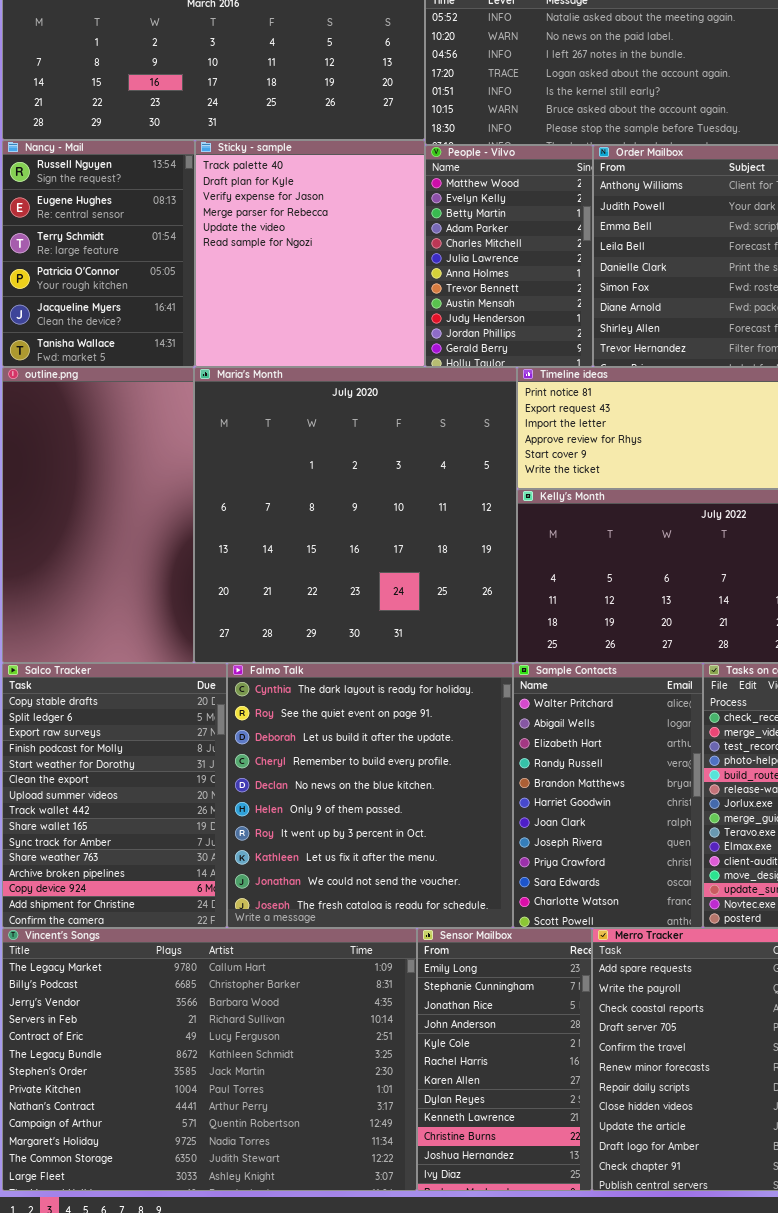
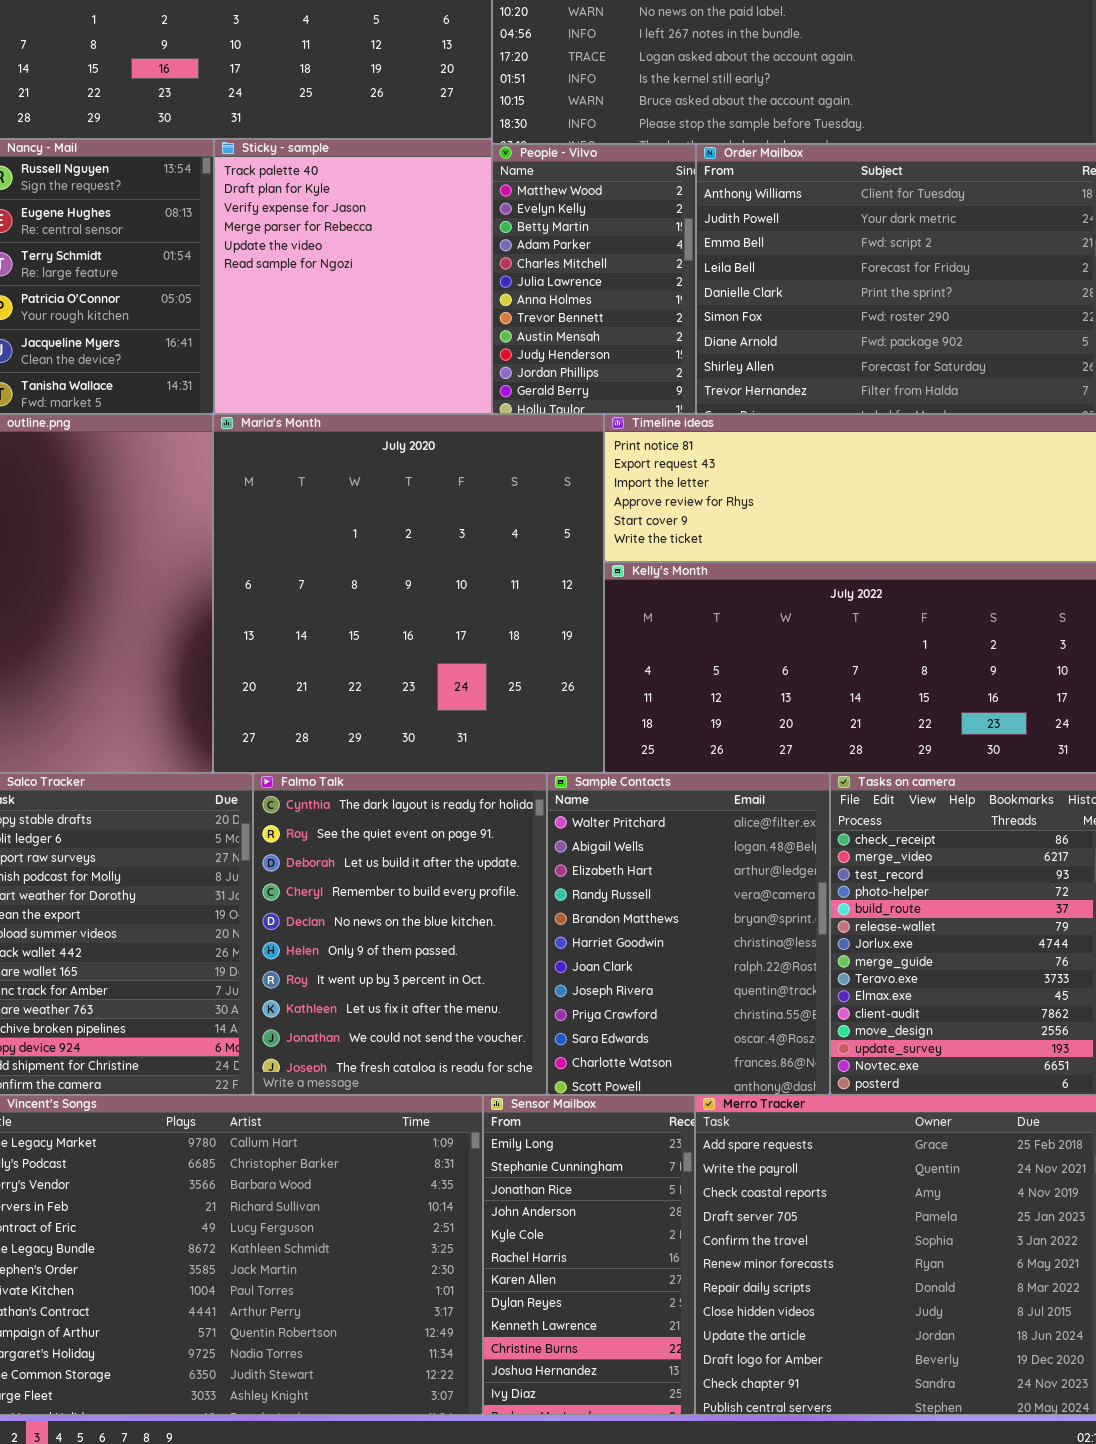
Falmo Talk: [227,663,513,928] -> [253,773,547,1095], resized
Sample Contacts: [513,663,703,928] -> [547,773,830,1095], resized

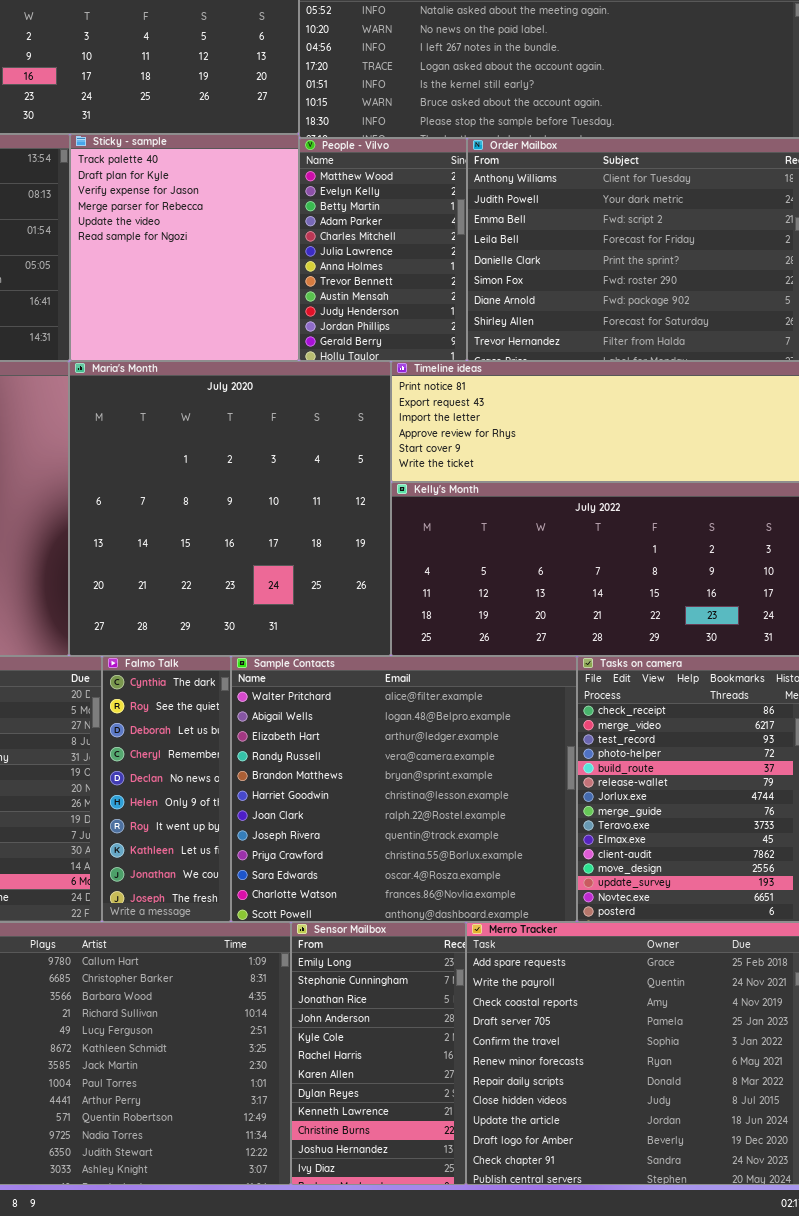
Falmo Talk: [253,773,547,1095] -> [102,656,231,922], resized
Sample Contacts: [547,773,830,1095] -> [231,656,577,922], resized

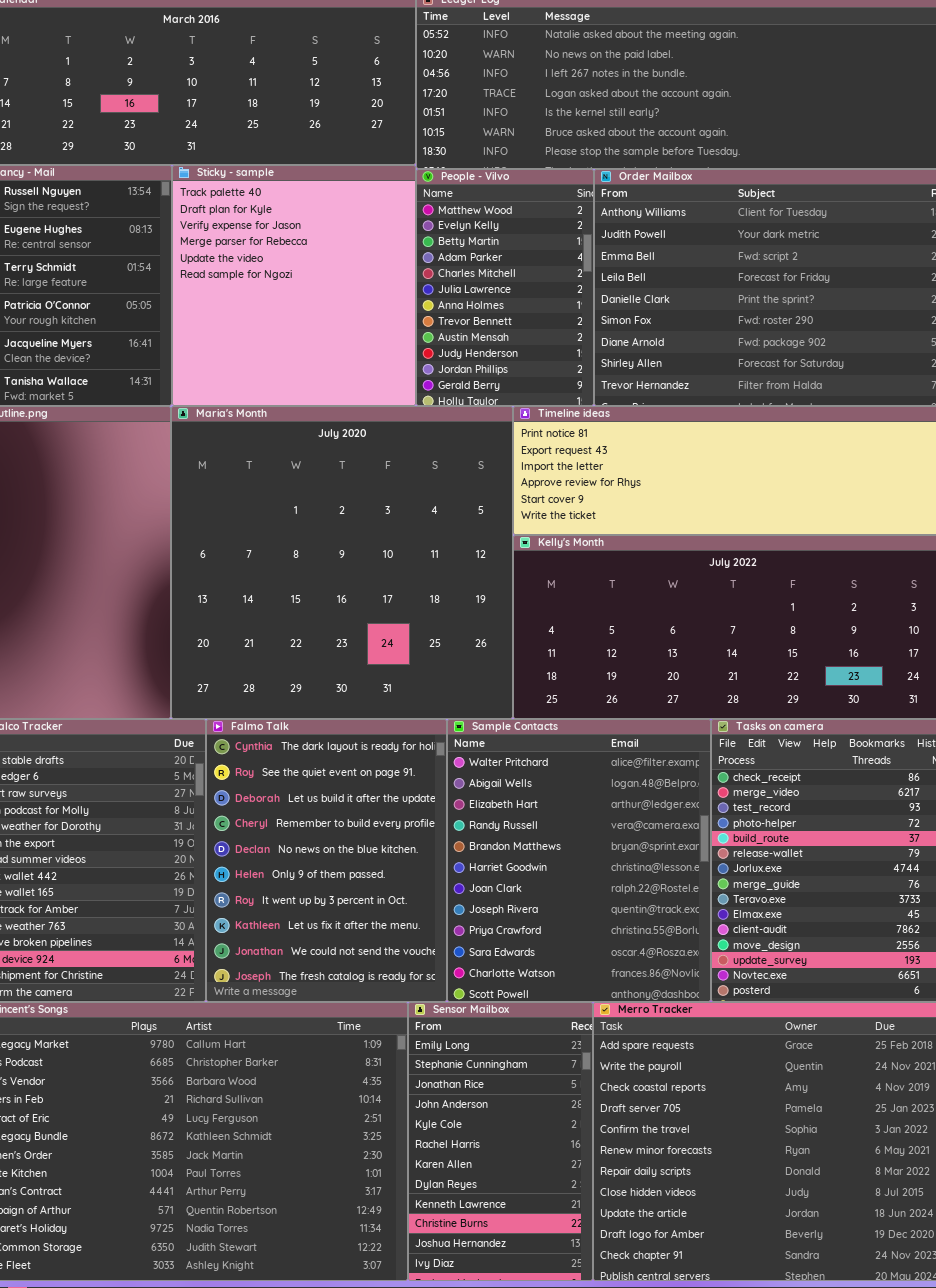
Falmo Talk: [102,656,231,922] -> [206,719,447,1002], resized
Sample Contacts: [231,656,577,922] -> [447,719,711,1002], resized

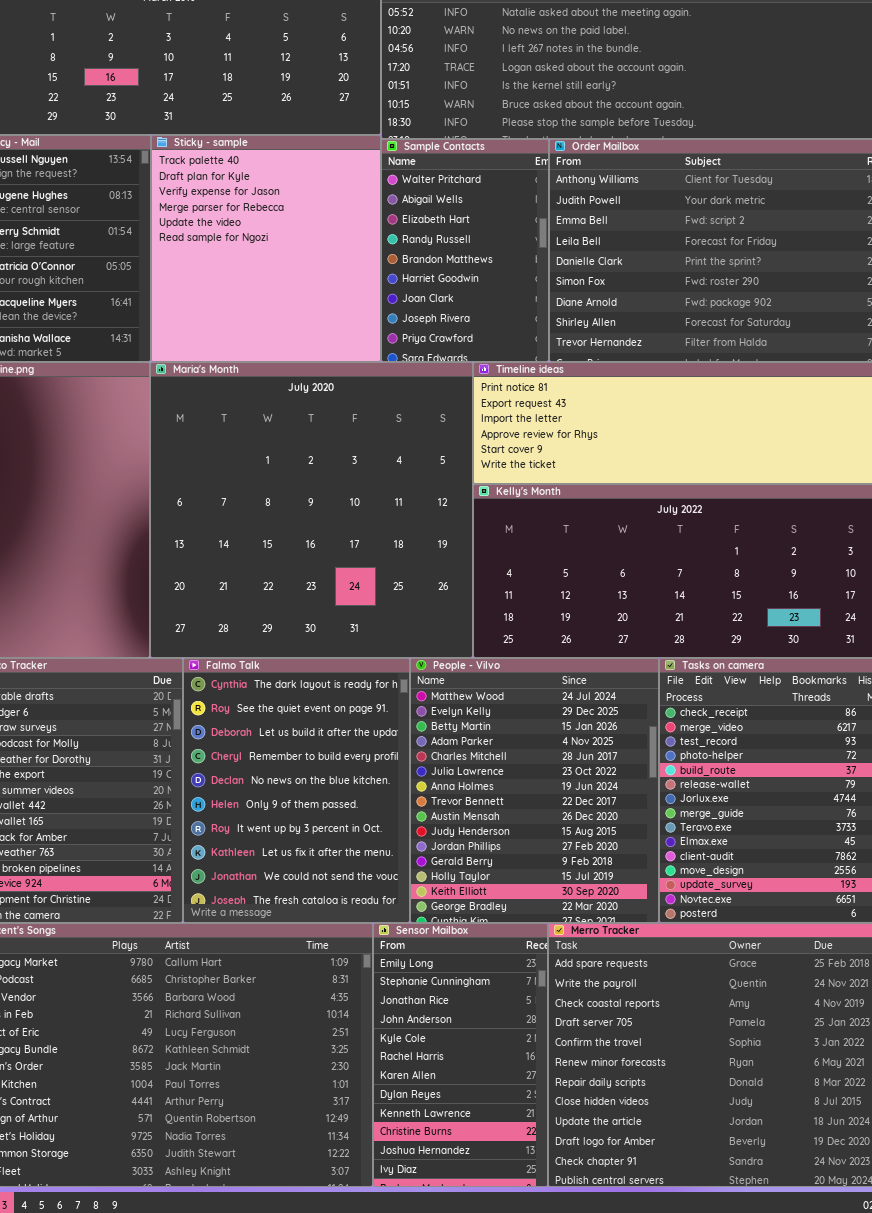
People - Vilvo: [416,169,594,406] -> [410,658,659,923], moved, resized
Sample Contacts: [447,719,711,1002] -> [381,139,549,362], moved, resized

